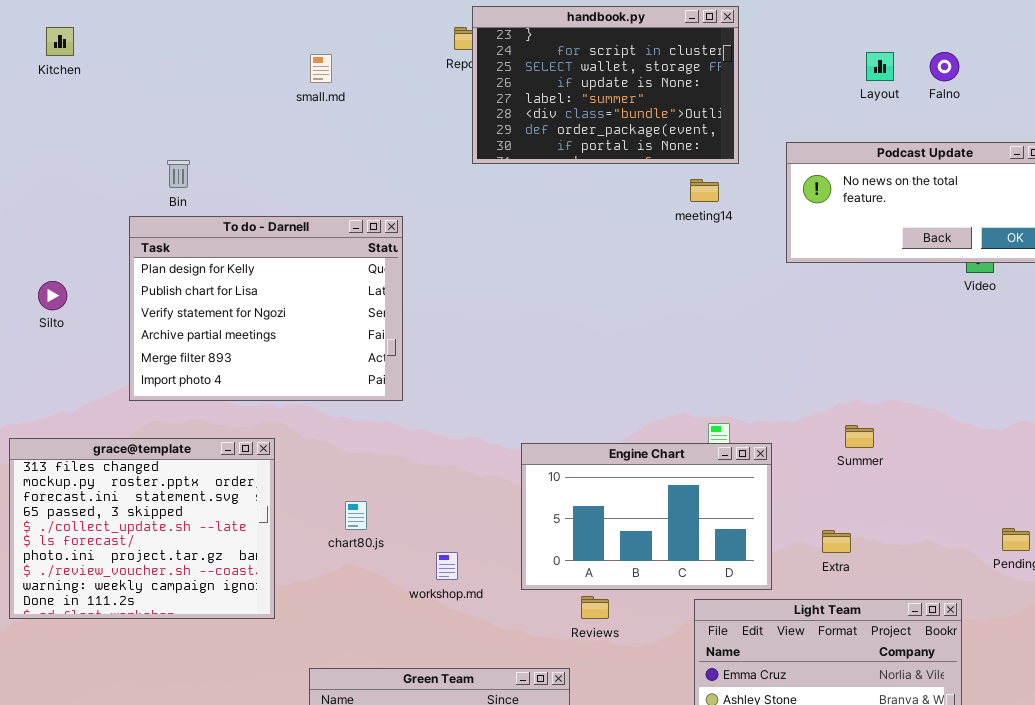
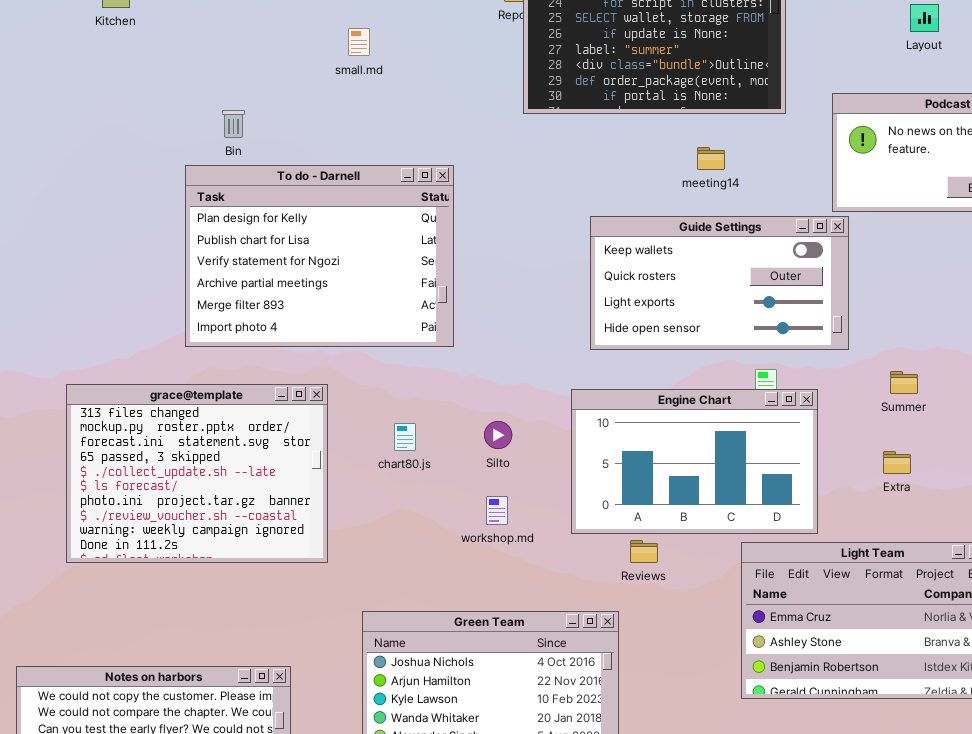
small.md: [310,54,332,83] -> [348,28,370,56], moved
meeting14: [690,179,719,202] -> [697,147,725,170], moved
Guide Settings: none -> [590,216,849,350], opened
Silto: [38,281,67,310] -> [484,421,512,449], moved
chart80.js: [345,501,367,530] -> [394,423,416,451], moved
Extra: [822,530,851,553] -> [883,451,911,474], moved

